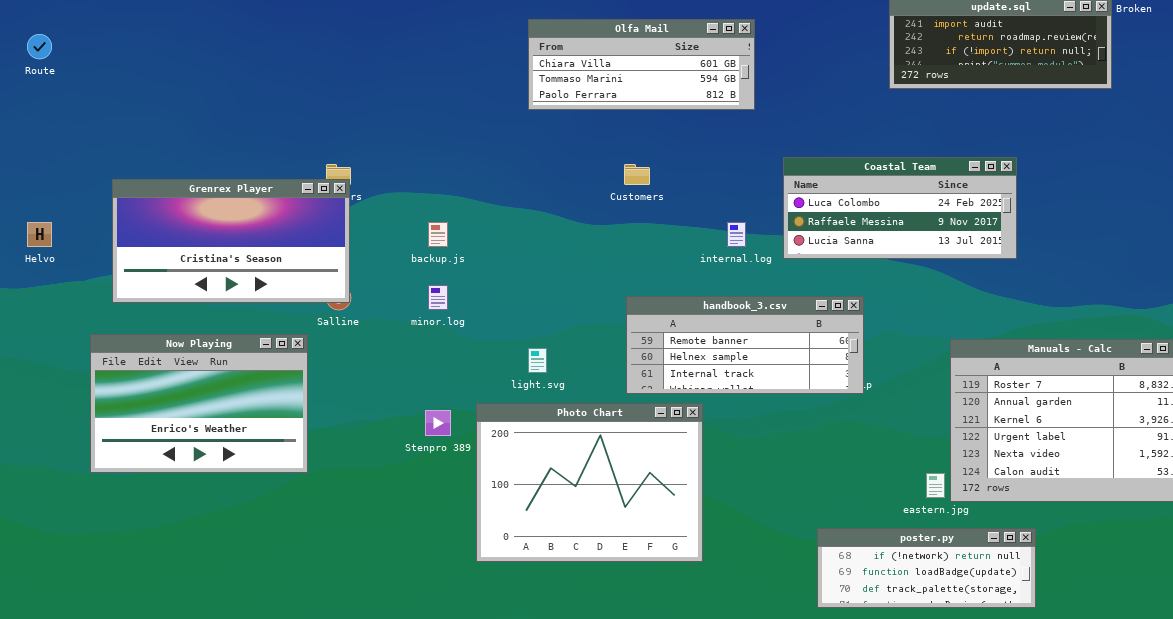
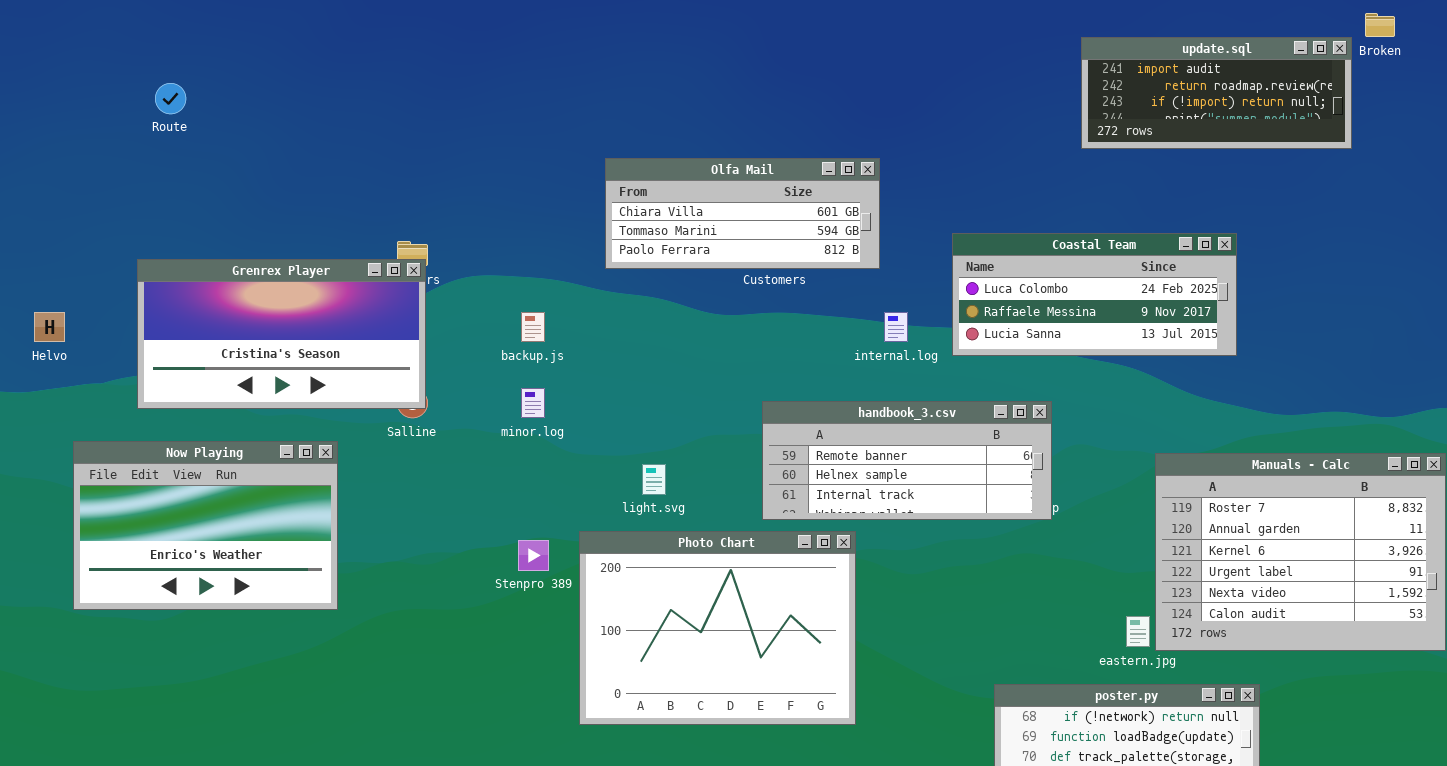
Olfa Mail: [528,19,755,110] -> [605,158,880,269], moved
Route: [27,34,52,59] -> [155,83,186,114], moved
Now Playing: [90,334,308,473] -> [73,441,338,610], moved

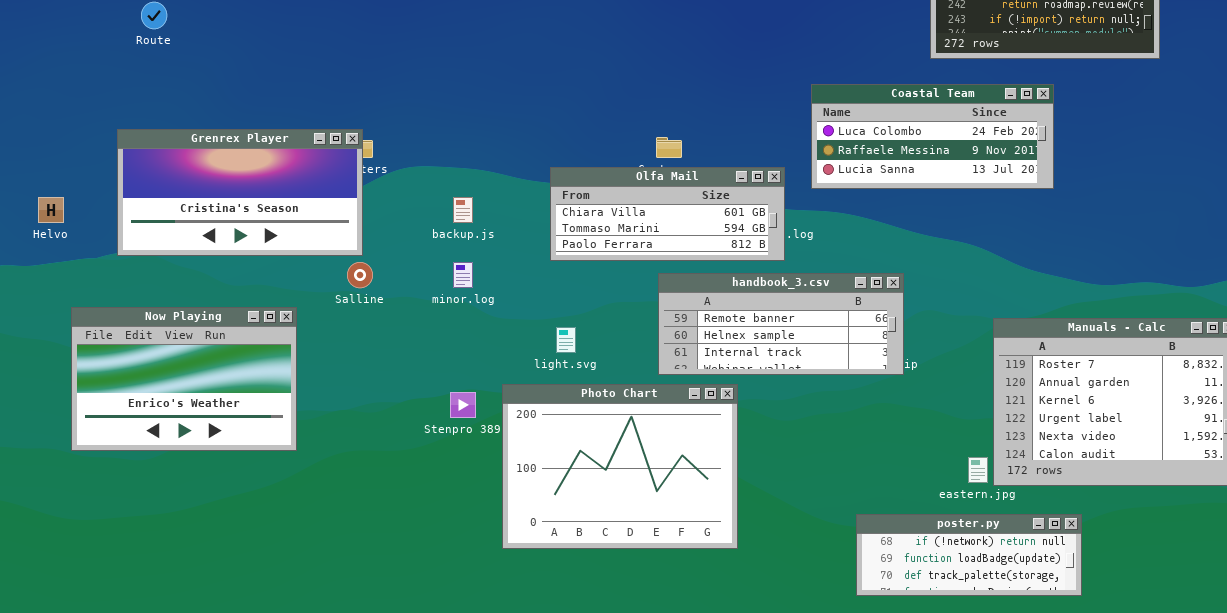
Olfa Mail: [605,158,880,269] -> [550,167,785,261], moved
Coastal Team: [952,233,1237,356] -> [811,84,1054,189], moved
Grenrex Player: [137,259,426,409] -> [117,129,363,256], moved

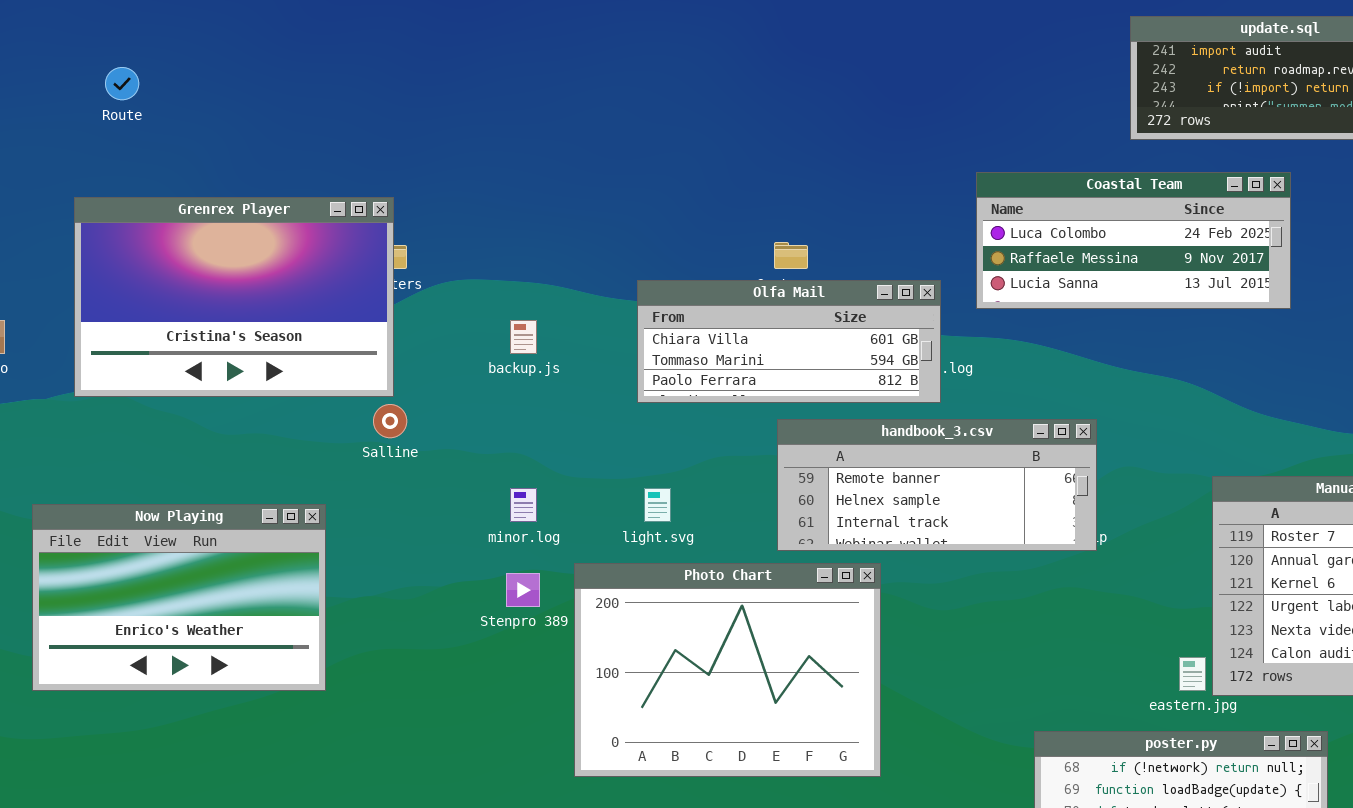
Grenrex Player: [117,129,363,256] -> [74,197,394,397], resized
minor.log: [453,262,473,288] -> [510,488,537,522], moved
Now Playing: [71,307,297,451] -> [32,504,326,691], moved

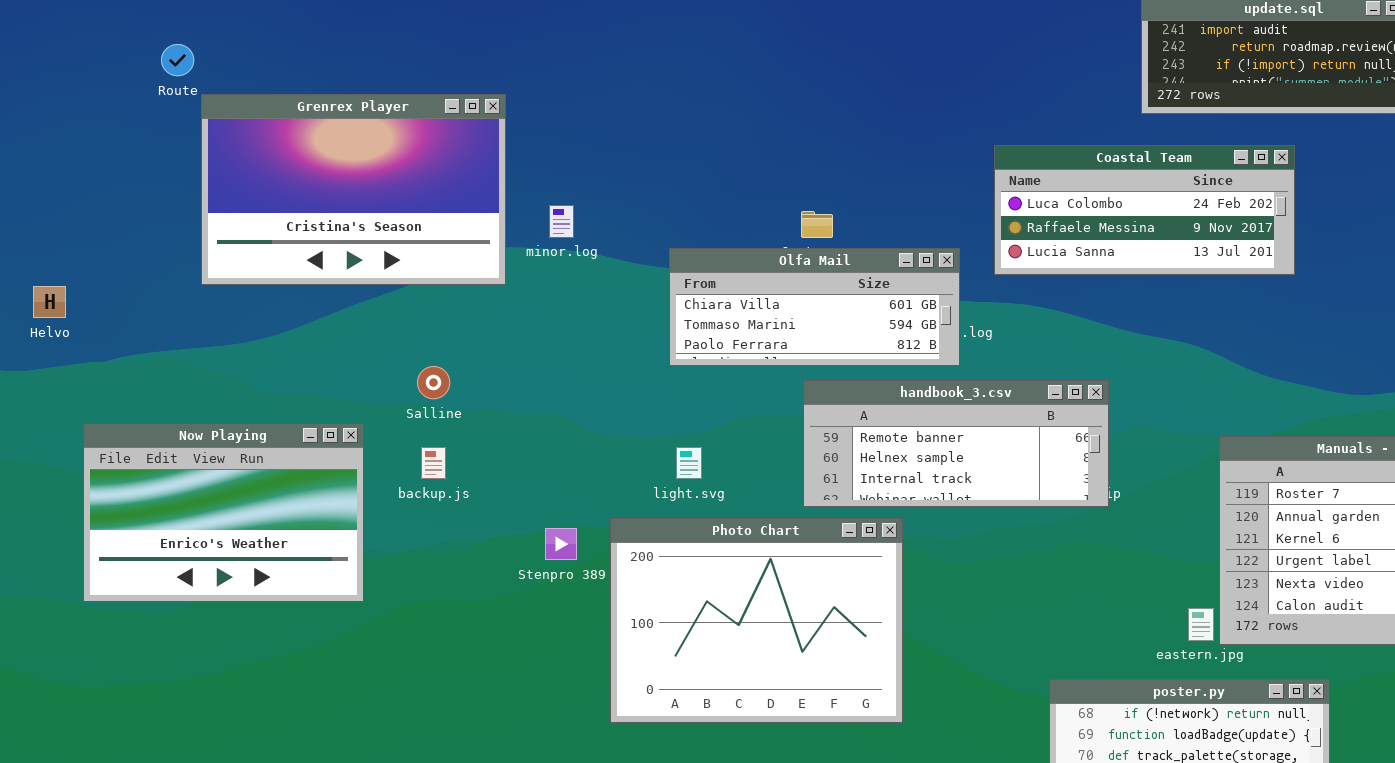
Grenrex Player: [74,197,394,397] -> [201,94,506,285], moved
backup.js: [510,320,537,354] -> [421,447,446,479], moved
minor.log: [510,488,537,522] -> [549,205,574,238], moved
Now Playing: [32,504,326,691] -> [83,423,364,602], moved

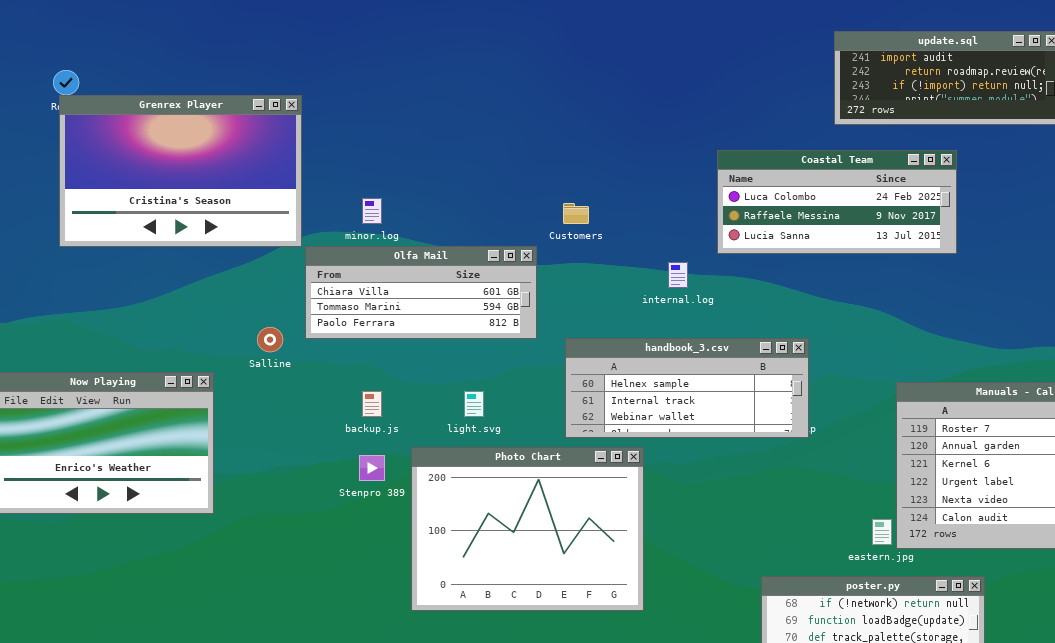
Grenrex Player: [201,94,506,285] -> [59,95,302,247], moved
Olfa Mail: [669,248,960,366] -> [305,246,537,339], moved
handbook_3.csv: [803,380,1109,507] -> [565,338,809,438], scrolled down 1 row
backup.js: [421,447,446,479] -> [362,391,382,417], moved

